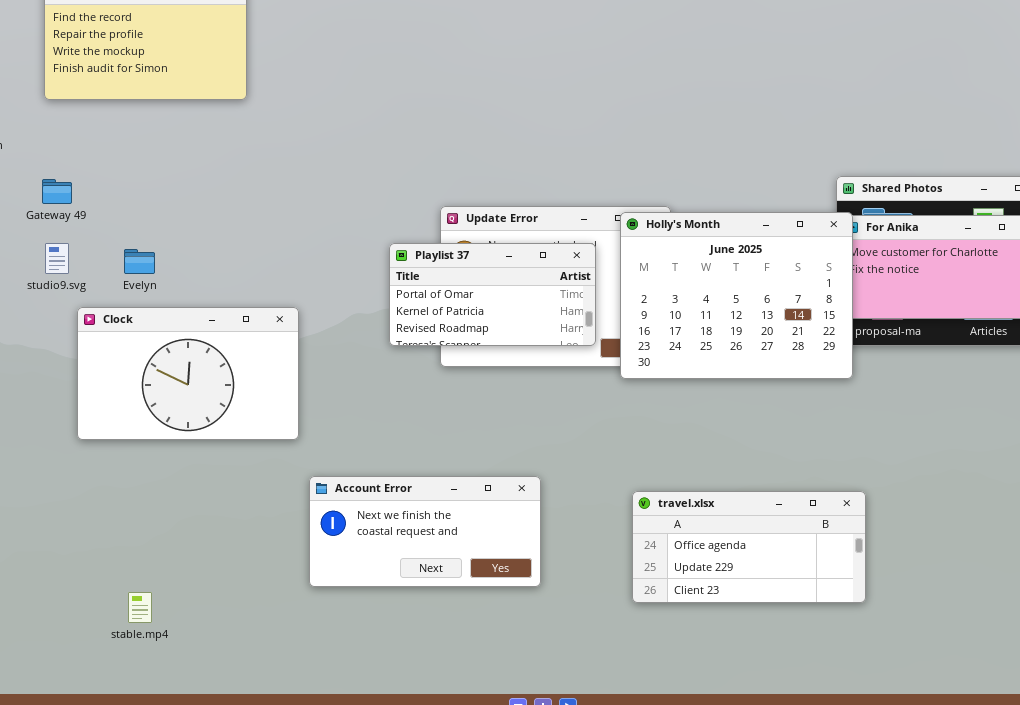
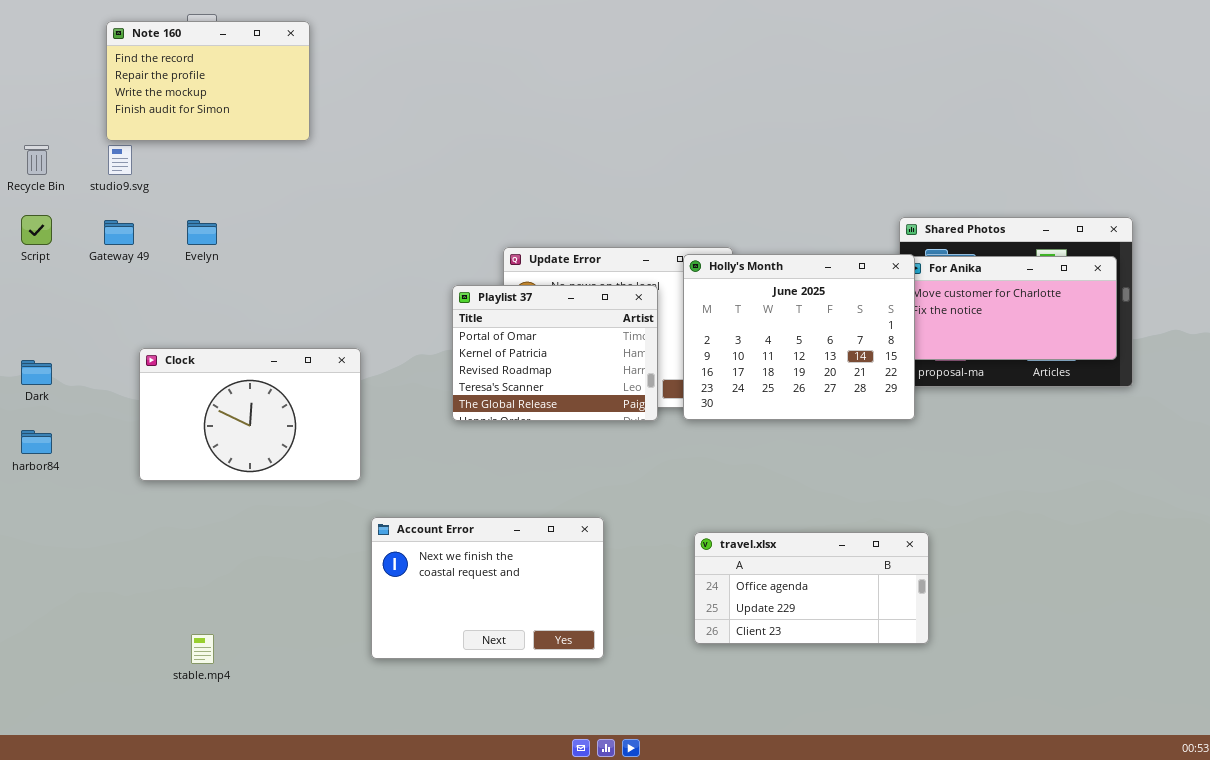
studio9.svg: [45,243,69,274] -> [108,145,132,175], moved
Playlist 37: [389,243,596,346] -> [452,285,658,421], resized
Evelyn: [124,249,155,274] -> [187,220,217,245], moved
Account Error: [309,476,541,587] -> [371,517,604,659], resized

